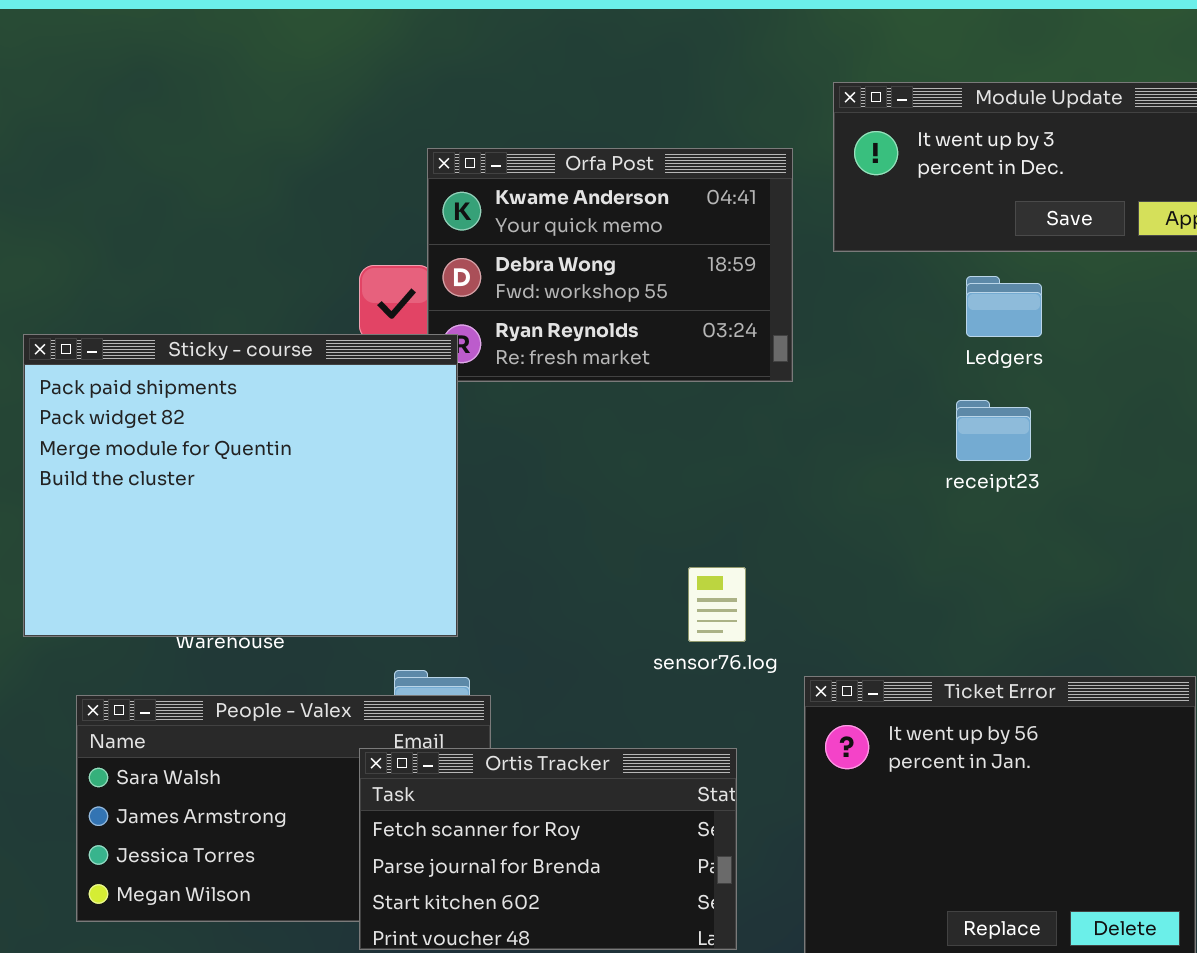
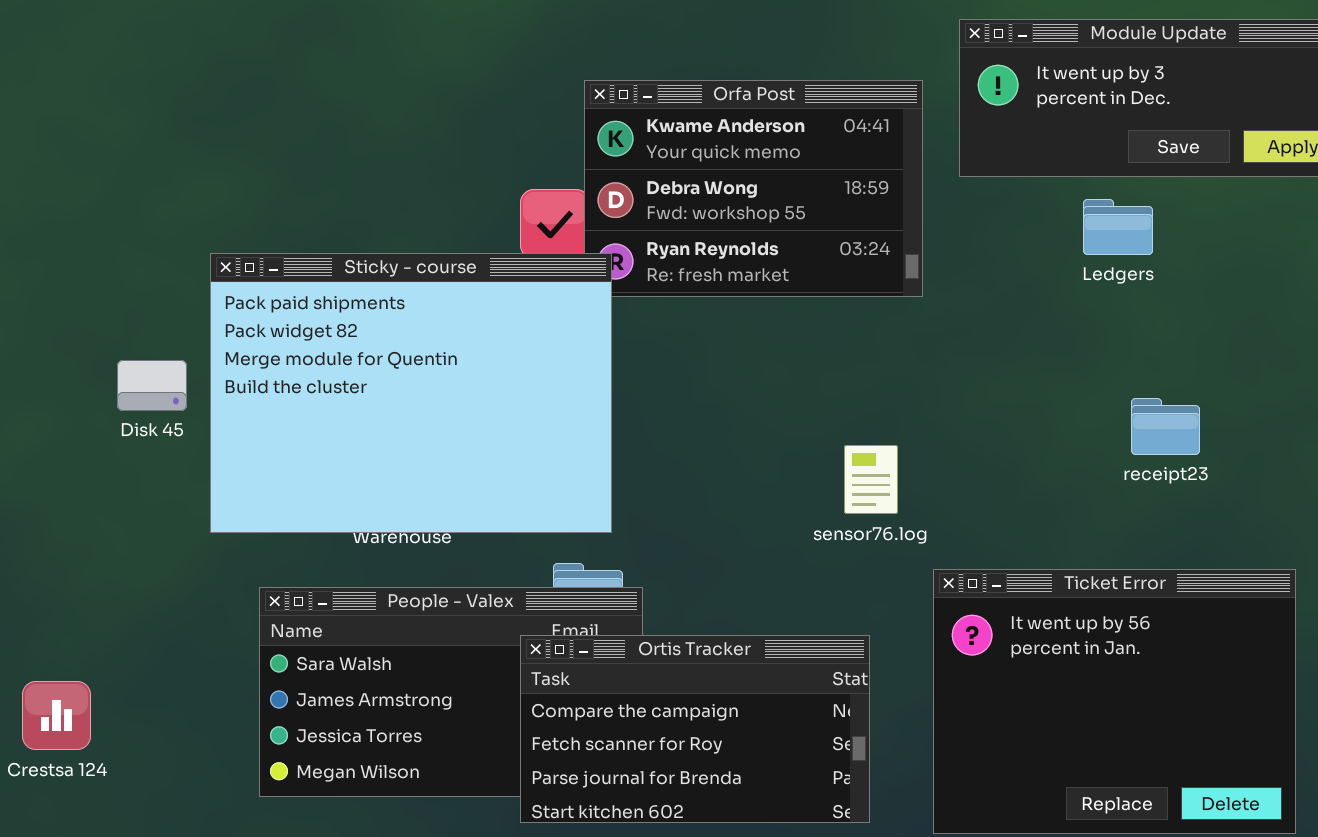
receipt23: [956,400,1031,461] -> [1131,398,1200,455], moved
sensor76.log: [688,567,746,642] -> [844,445,898,514], moved
Ortis Tracker: [359,748,737,950] -> [520,635,870,823], scrolled up 1 row

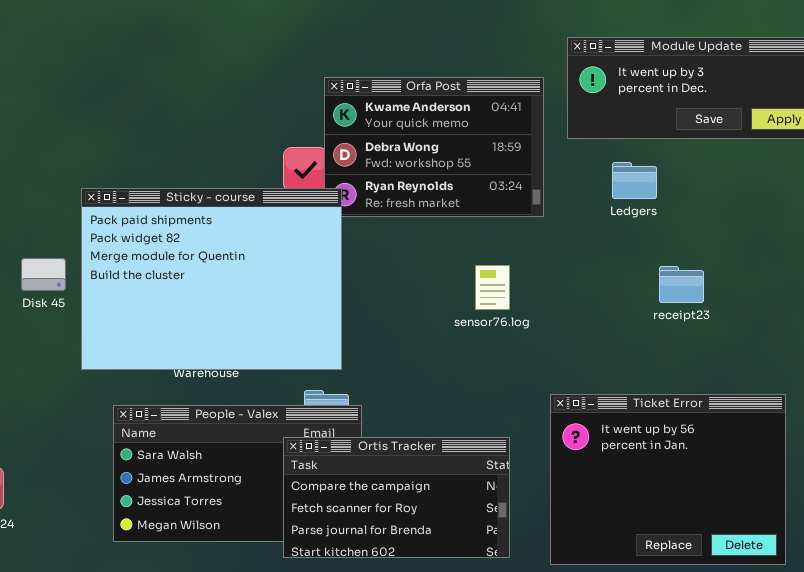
Ledgers: [1083,199,1153,255] -> [612,162,657,199], moved
receipt23: [1131,398,1200,455] -> [659,266,704,303], moved
sensor76.log: [844,445,898,514] -> [475,265,510,310], moved

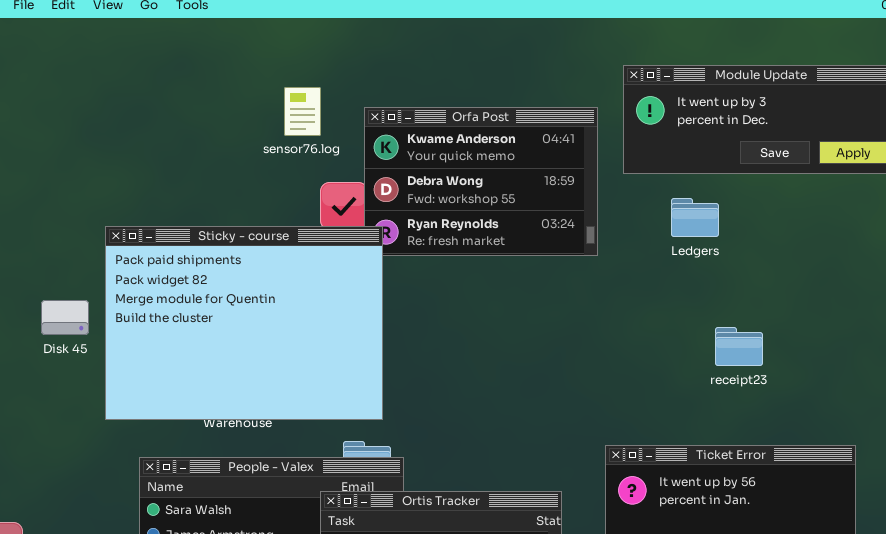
sensor76.log: [475,265,510,310] -> [284,87,321,136], moved
receipt23: [659,266,704,303] -> [715,327,763,366], moved

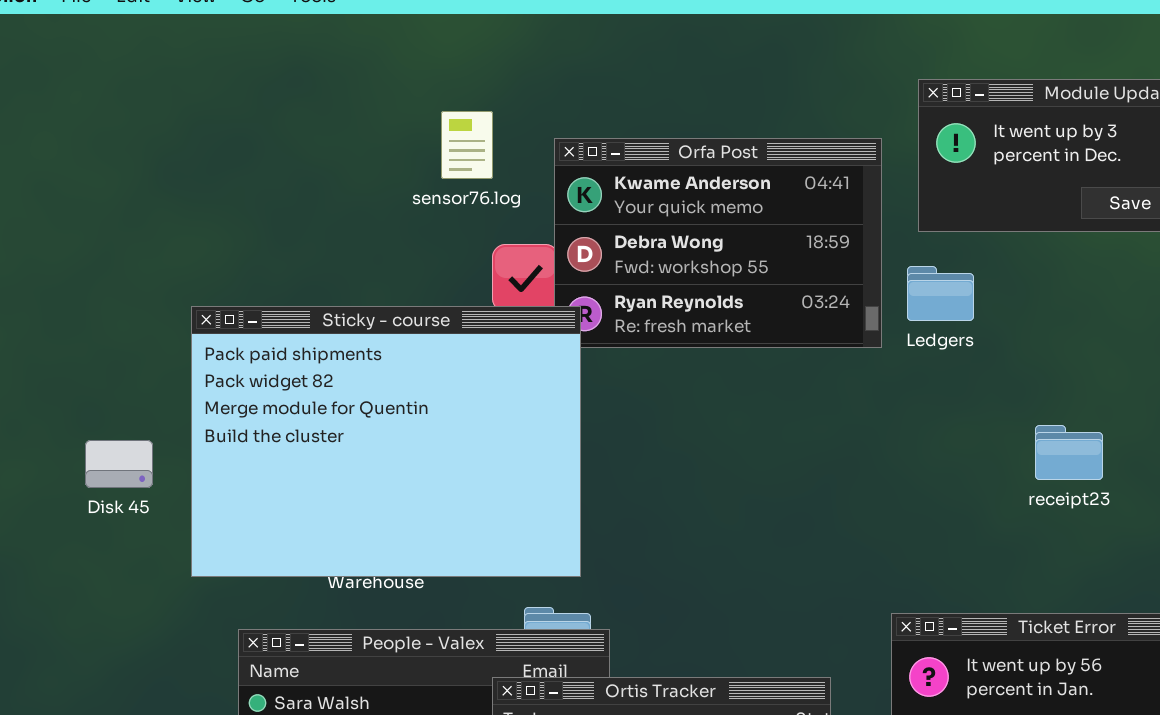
Ledgers: [671,198,719,237] -> [907,266,974,321], moved
Disk 45: [41,300,89,335] -> [85,440,153,488], moved
receipt23: [715,327,763,366] -> [1035,425,1103,480], moved

